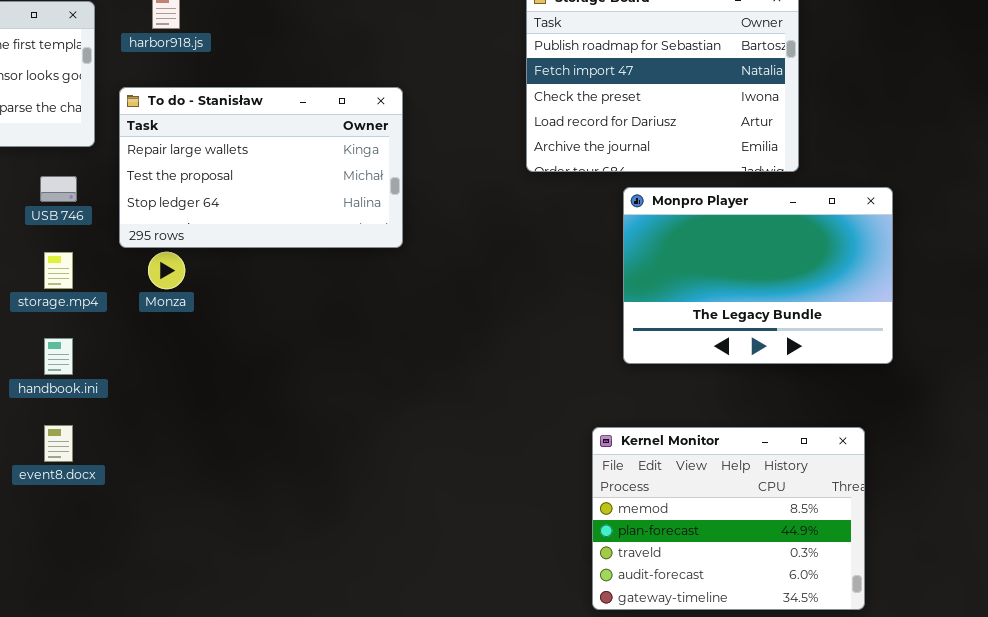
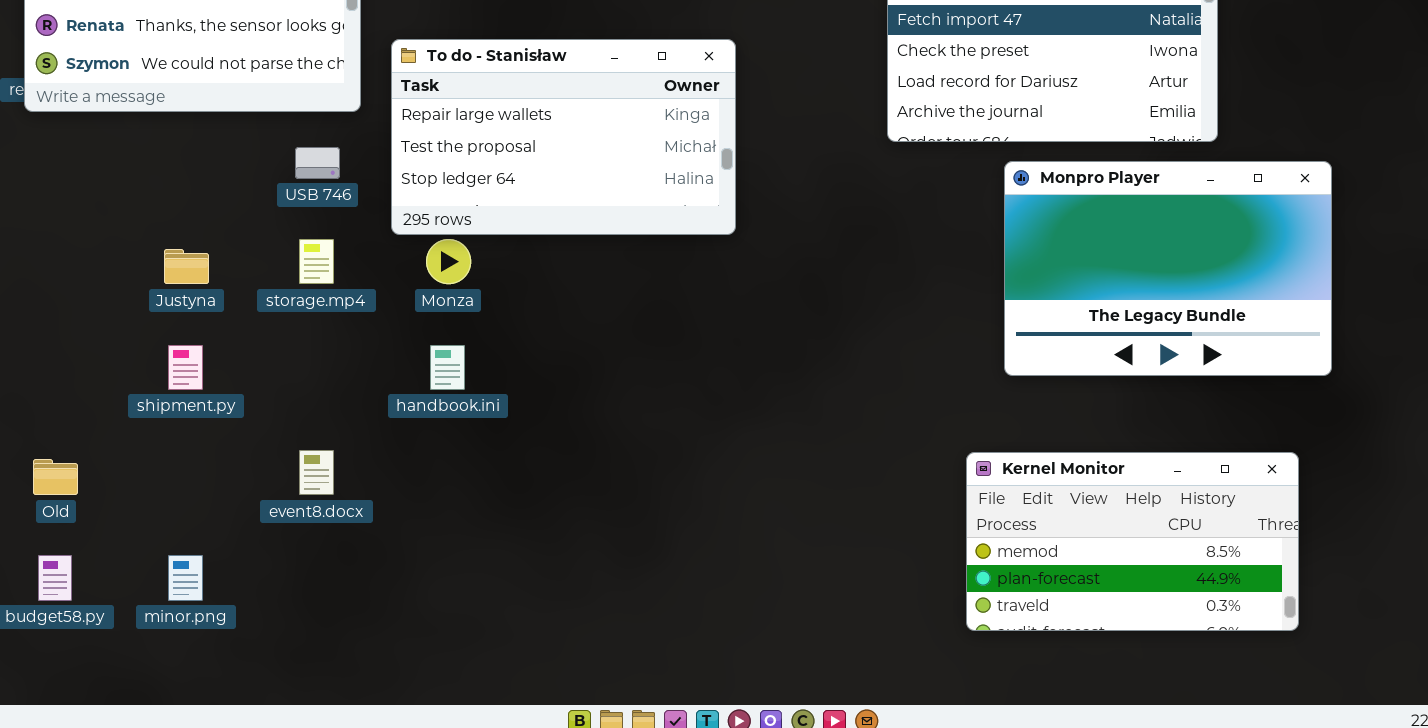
handbook.ini: [44,338,73,375] -> [430,345,465,390], moved
Kernel Monitor: [592,427,865,610] -> [966,452,1299,631], resized

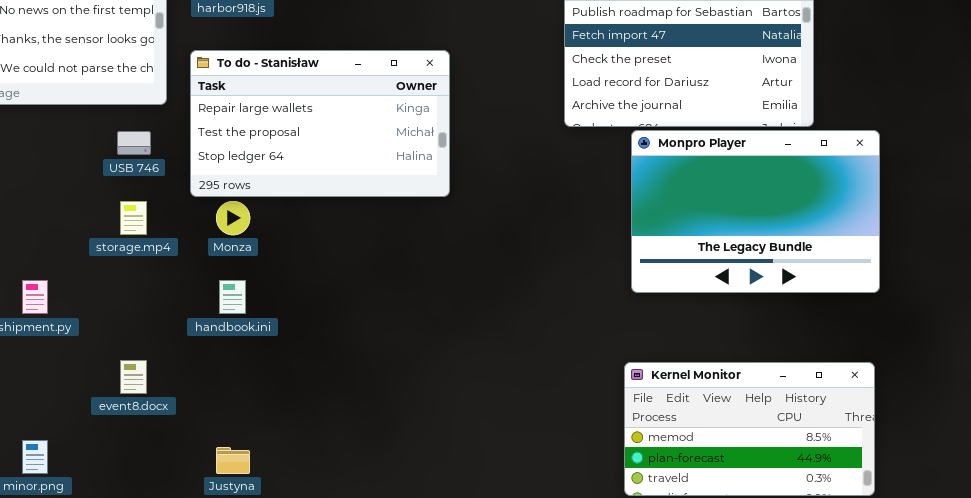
Monpro Player: [1004,161,1332,376] -> [631,130,880,293], moved
Justyna: [164,249,209,284] -> [216,447,250,474], moved

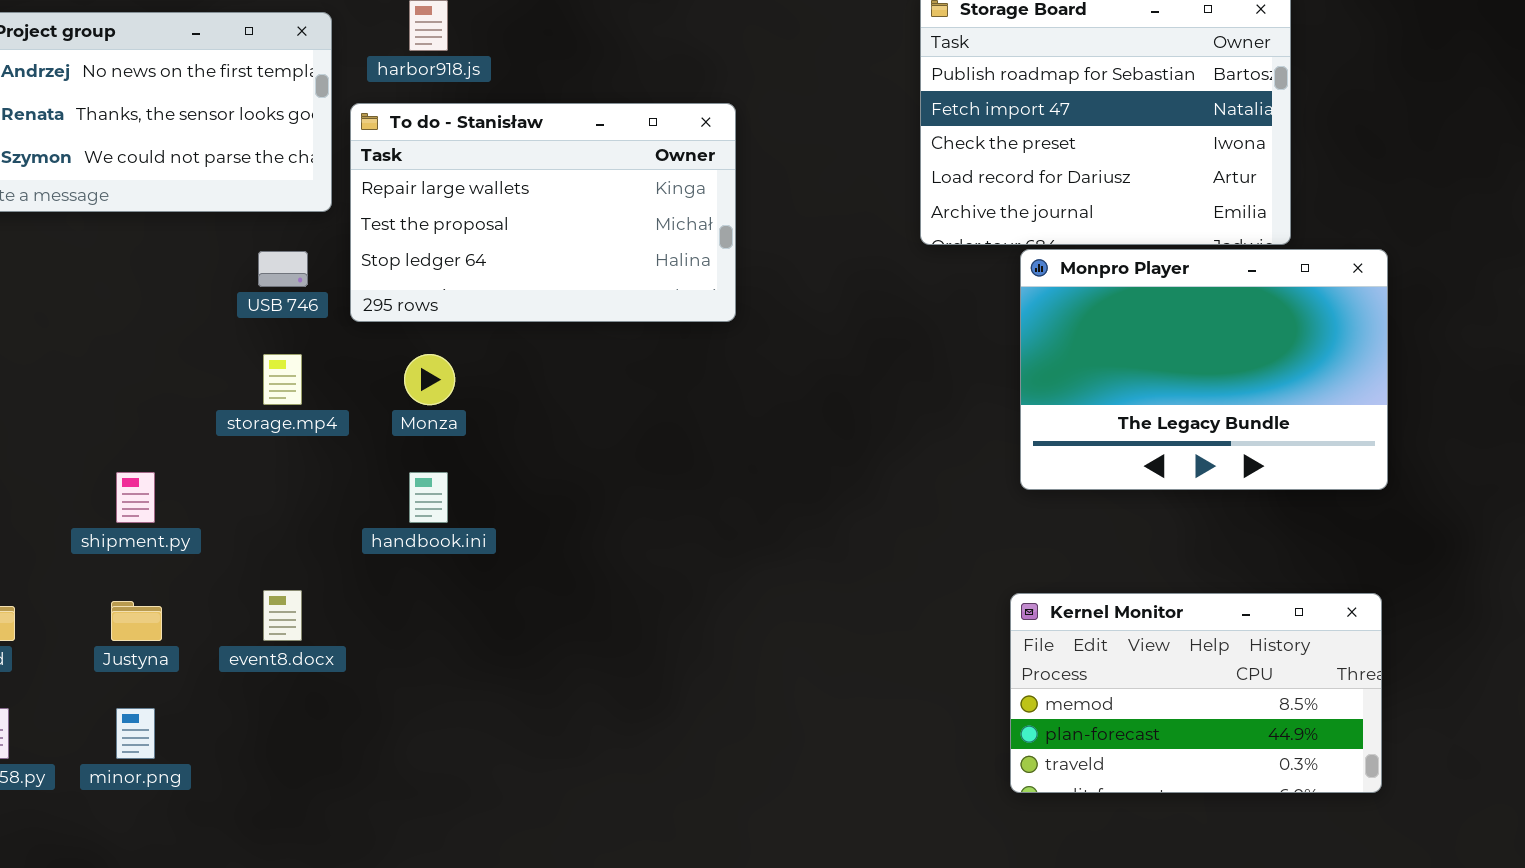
To do - Stanisław: [190,50,450,197] -> [350,103,736,322], moved
Justyna: [216,447,250,474] -> [111,601,162,641], moved

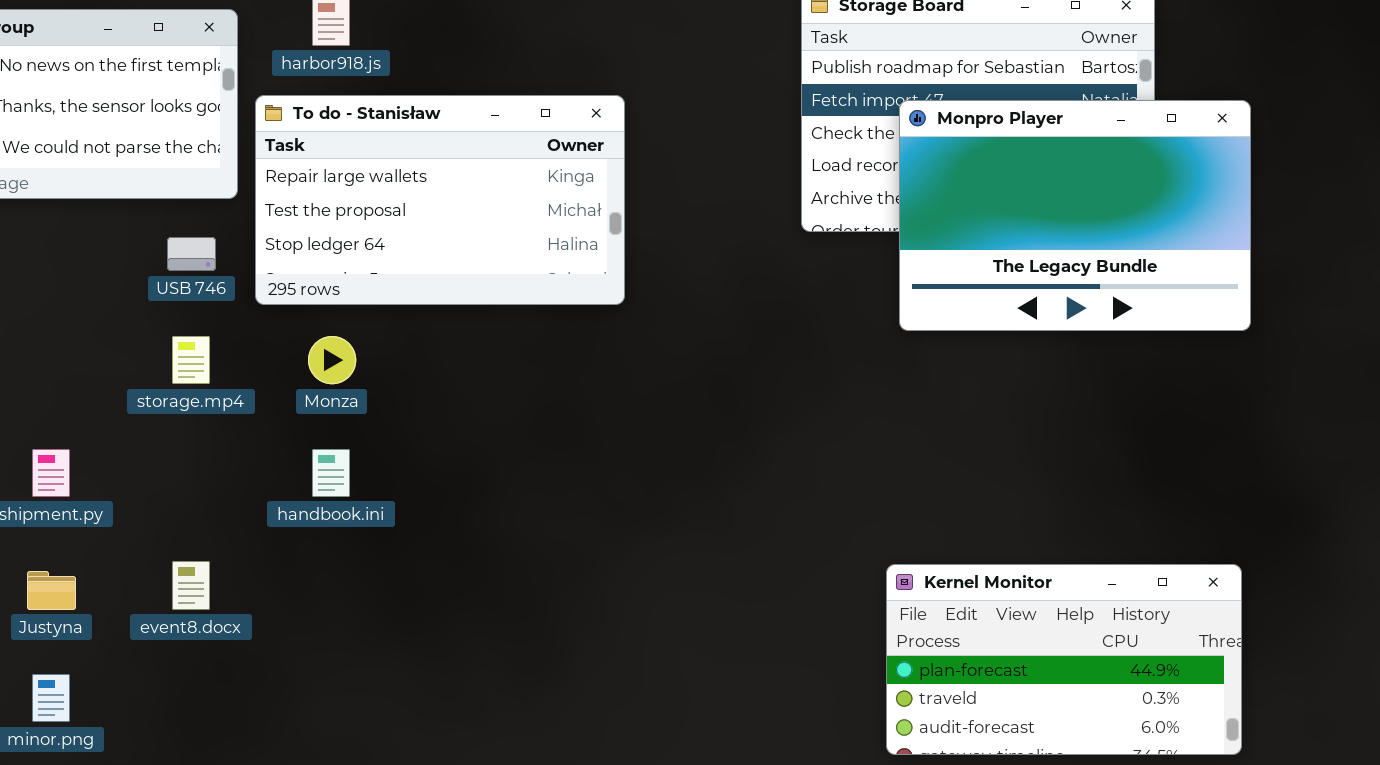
Monpro Player: [1020,249,1388,490] -> [899,100,1251,331], moved
Kernel Monitor: [1010,593,1382,793] -> [886,564,1242,755], scrolled down 1 row

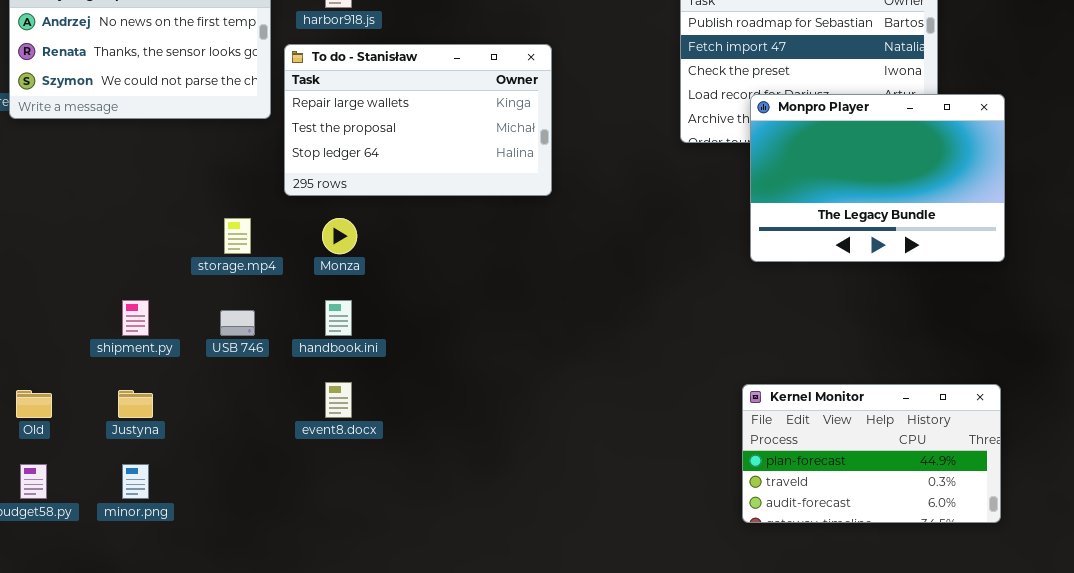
Monpro Player: [899,100,1251,331] -> [750,94,1005,262], moved
USB 746: [167,237,216,271] -> [220,310,255,336], moved
event8.docx: [172,561,210,610] -> [325,382,352,418], moved

